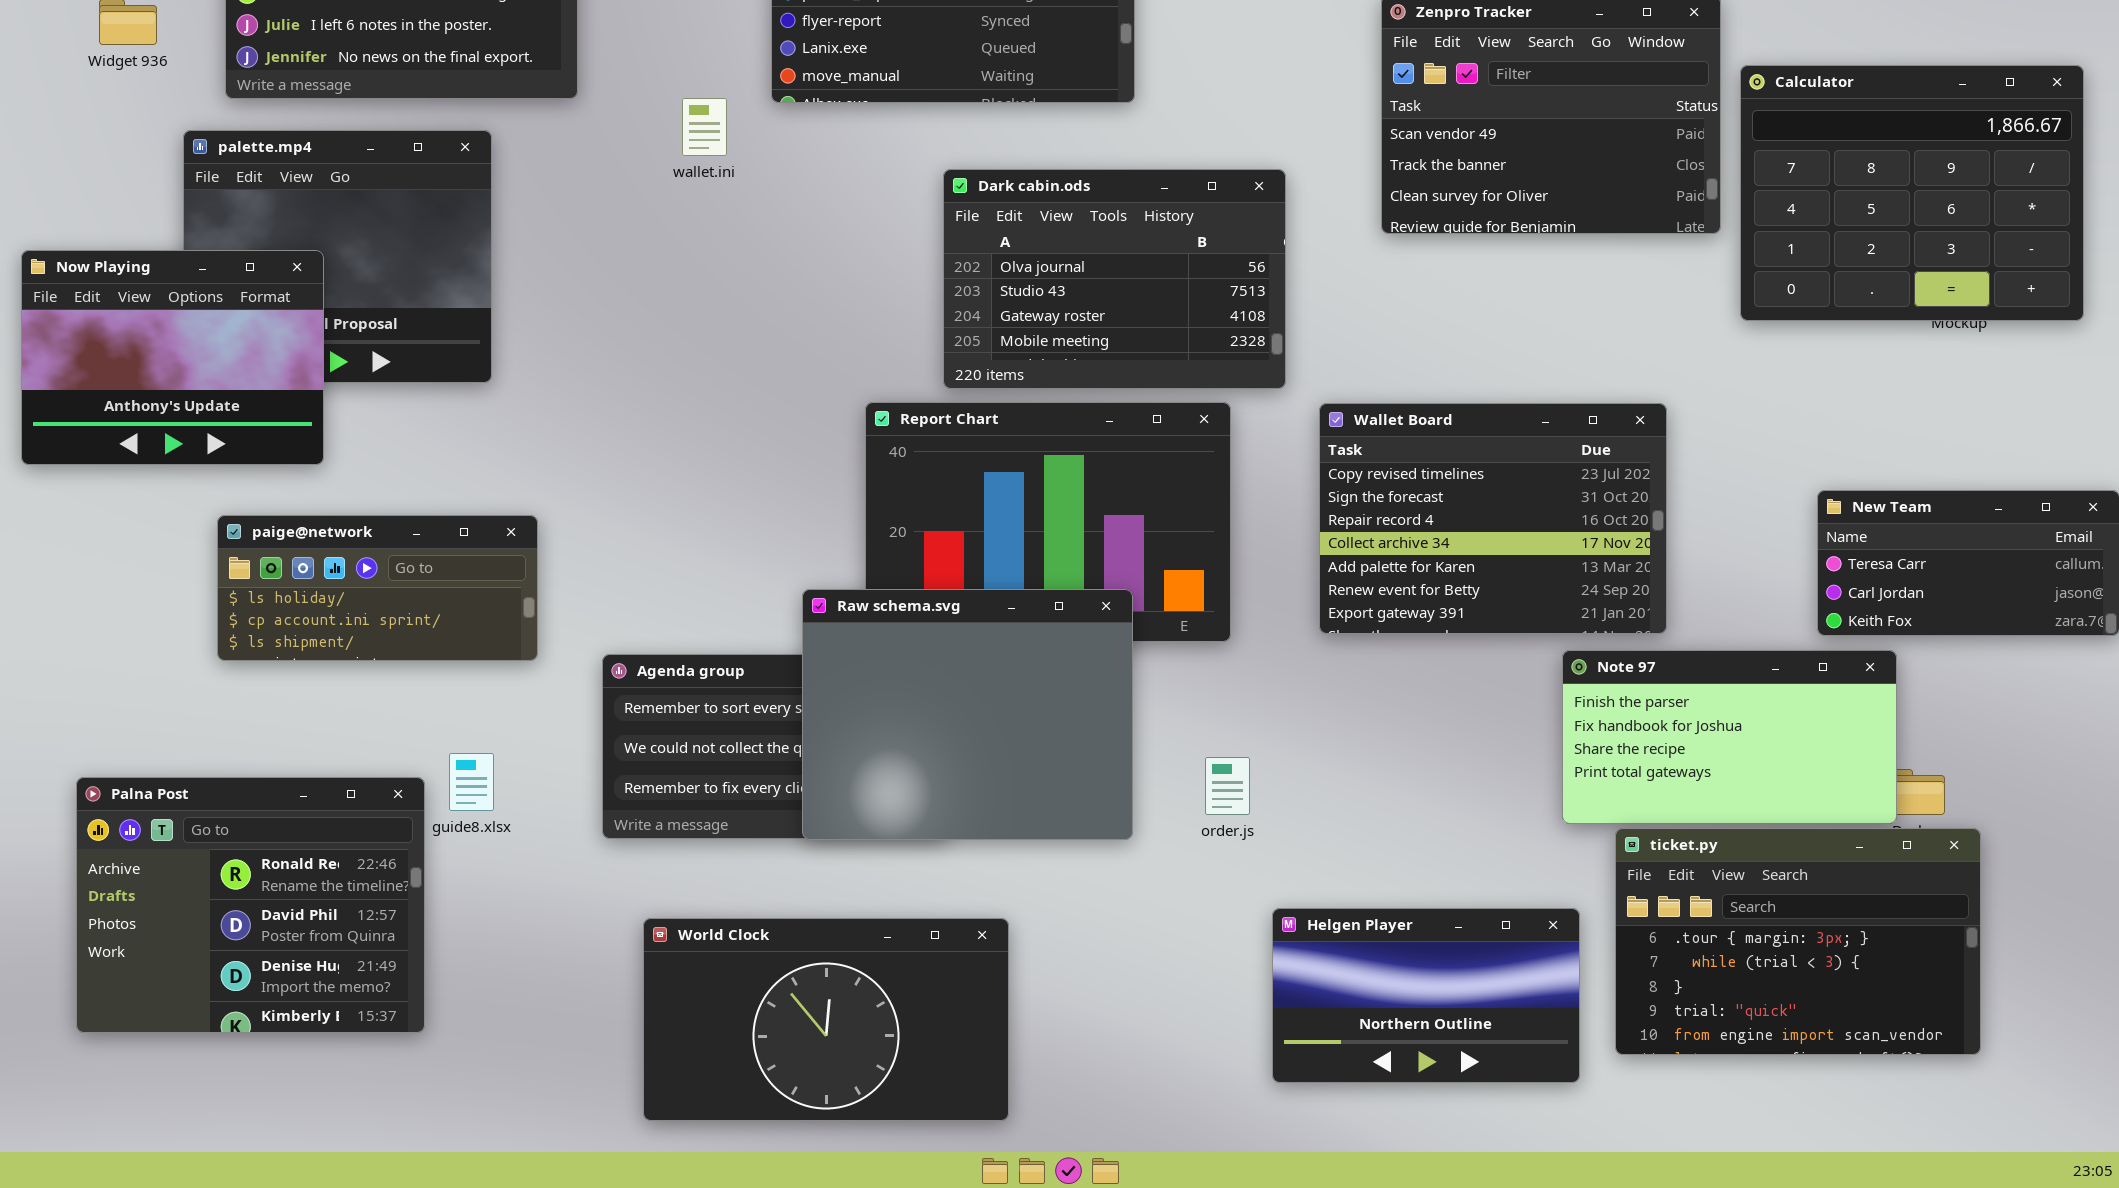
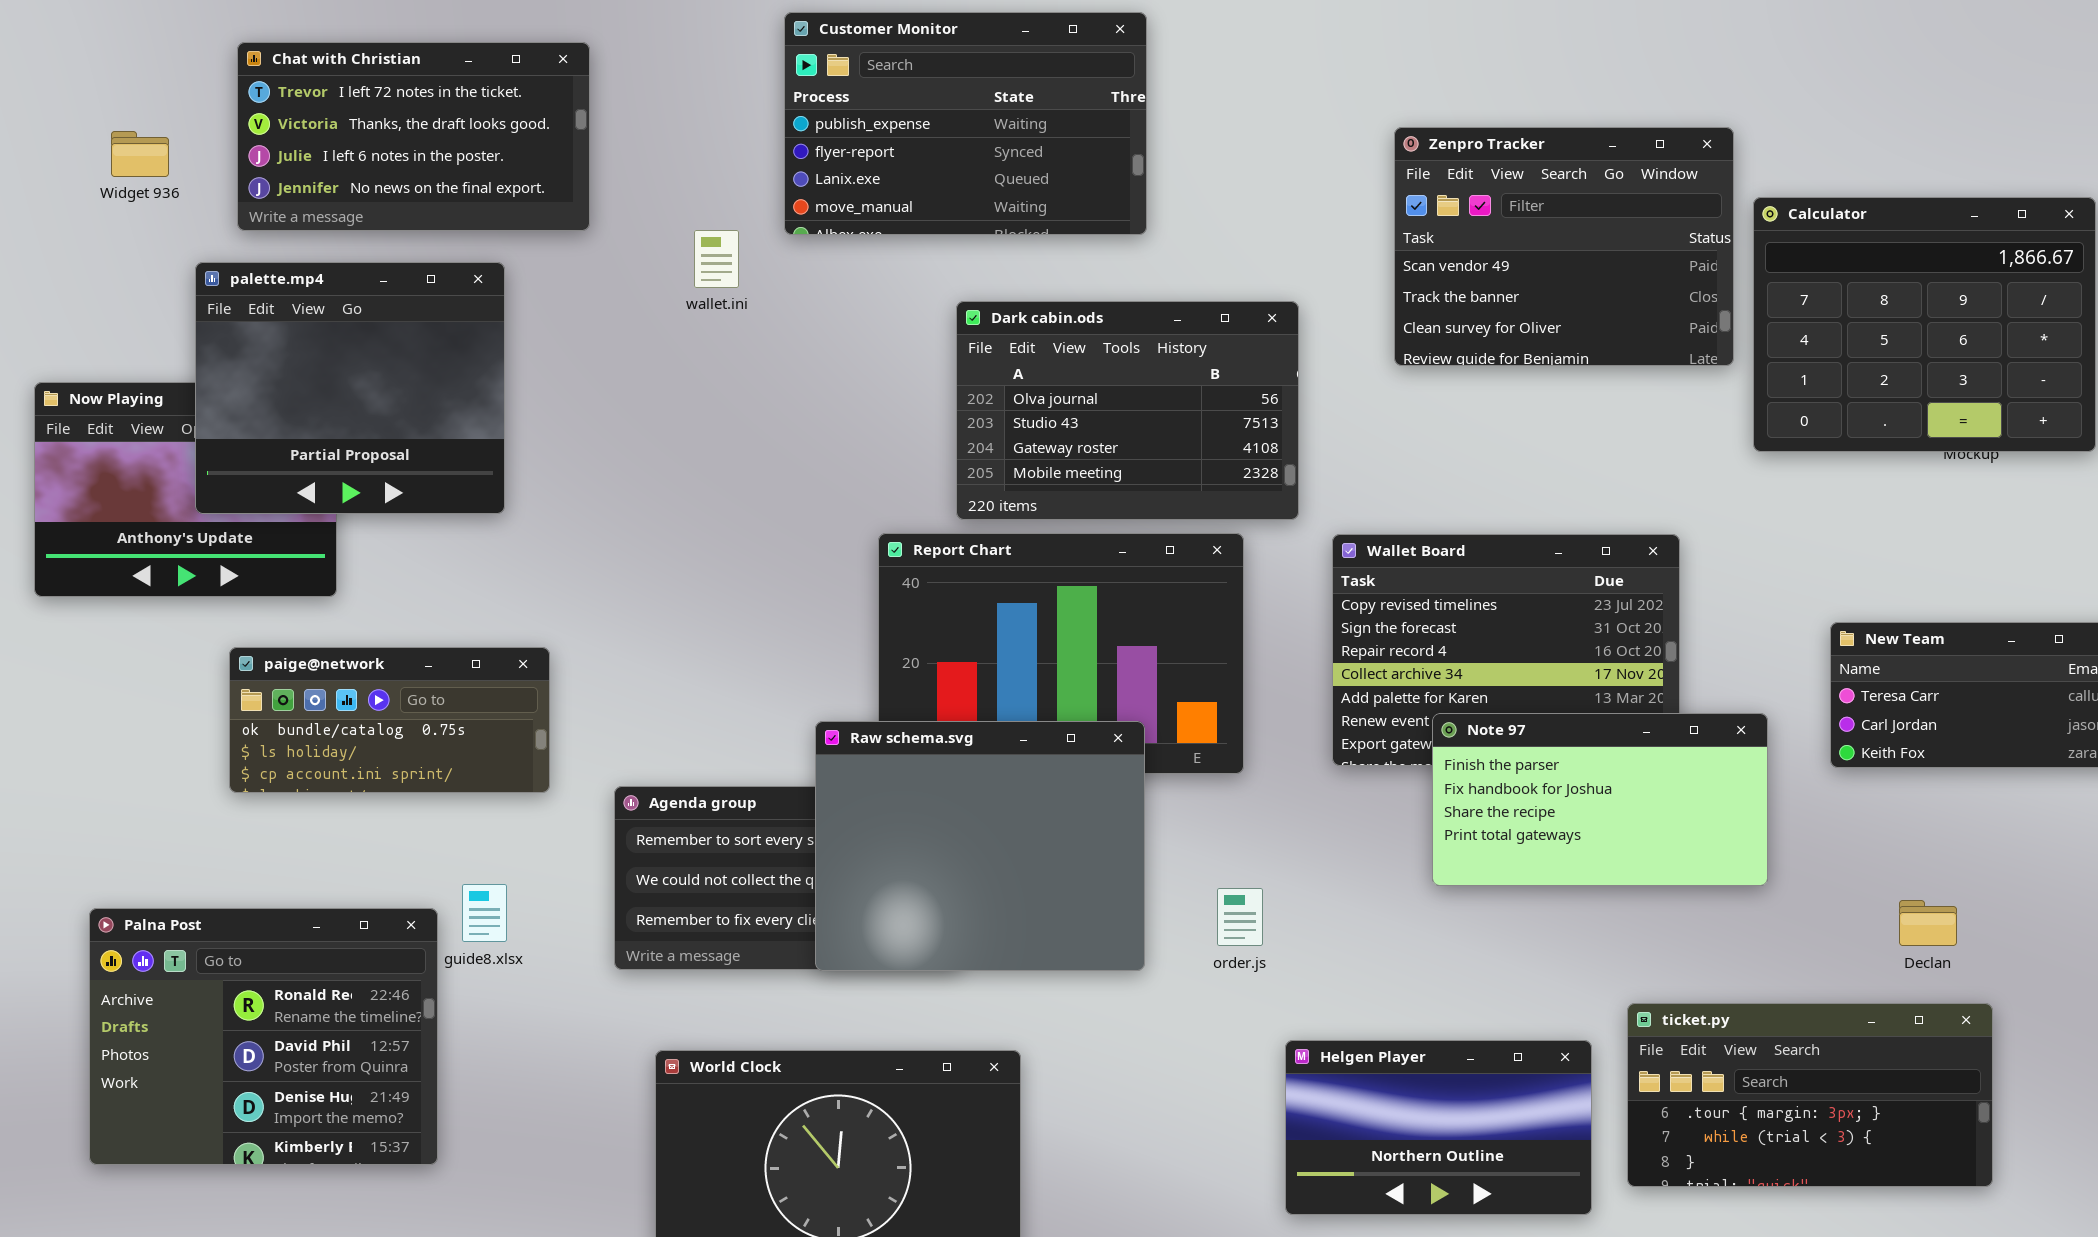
palette.mp4: [183,130,492,383] -> [195,262,505,514], raised
paige@network: [217,515,538,661] -> [229,647,550,793], scrolled up 1 row
Note 97: [1562,650,1897,824] -> [1432,713,1768,886], moved
ticket.py: [1615,828,1981,1055] -> [1627,1003,1993,1187], resized

